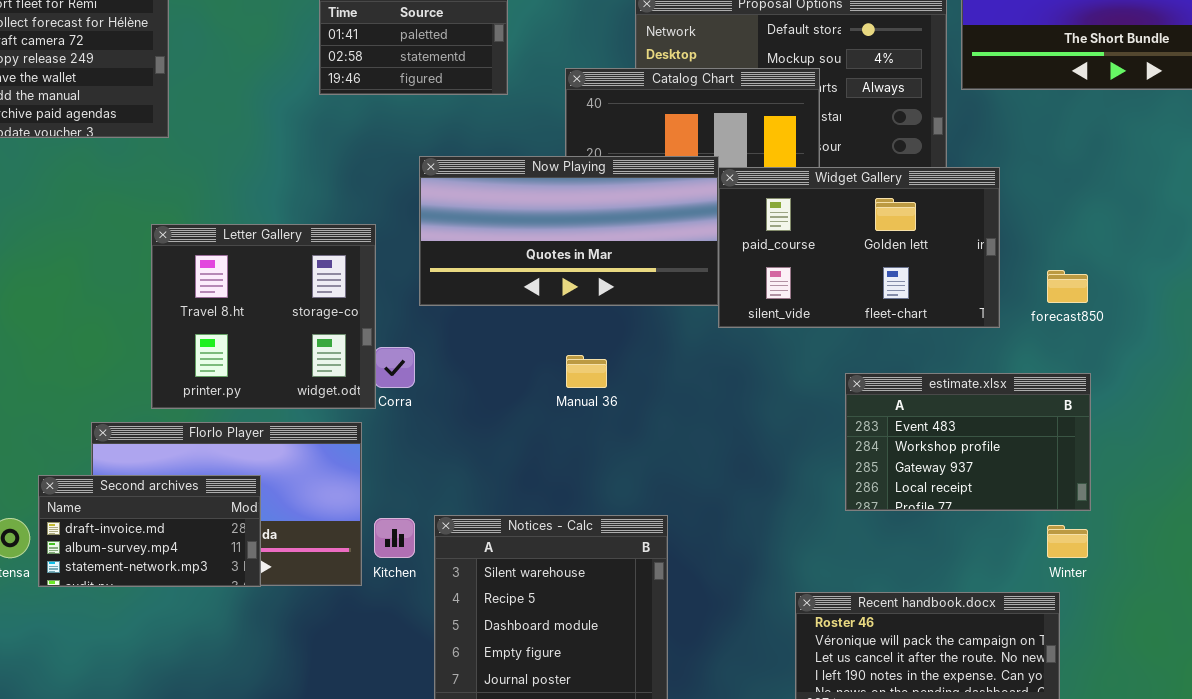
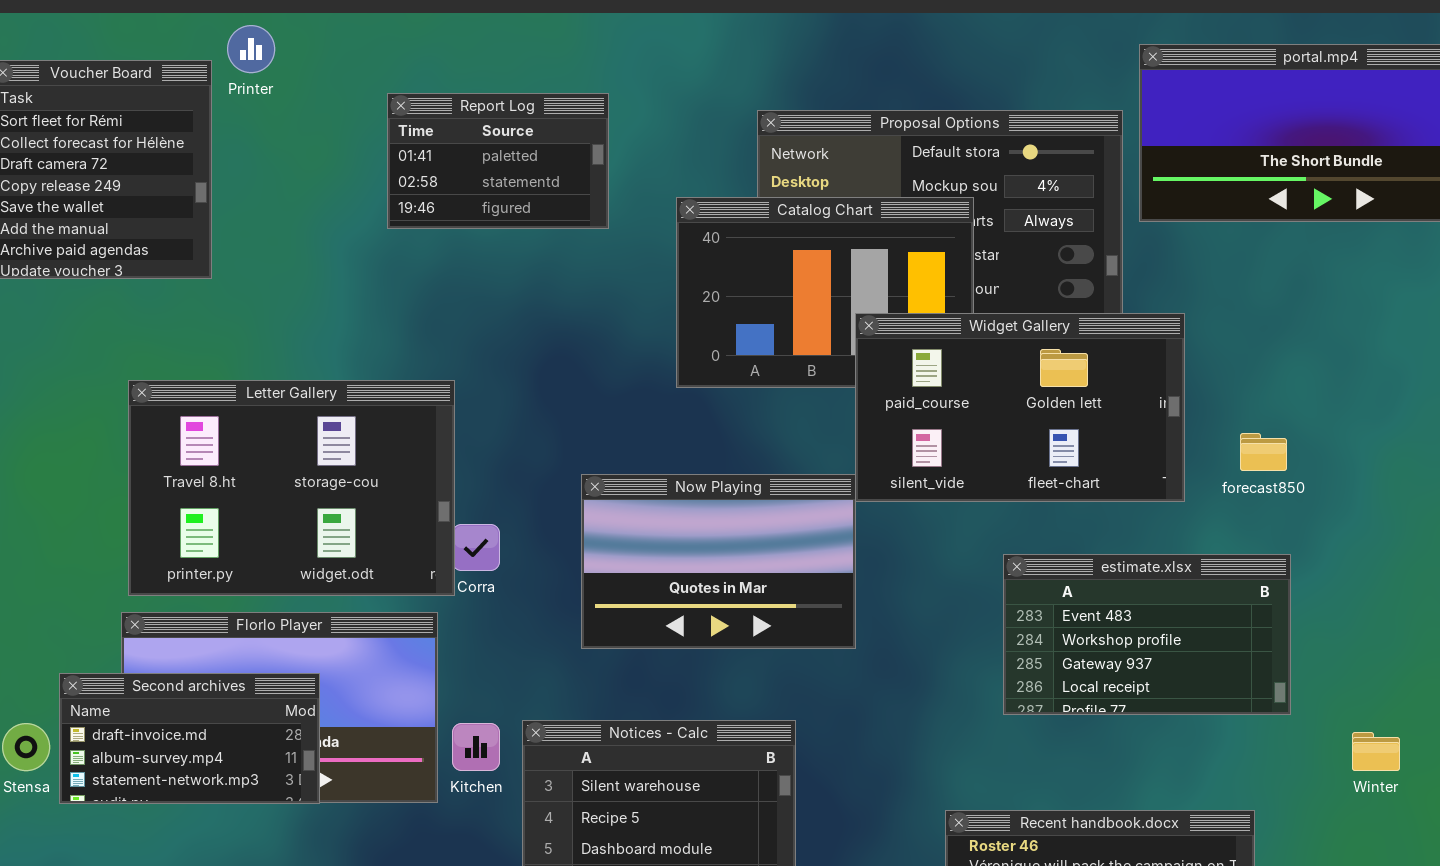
Now Playing: [419,156,719,306] -> [581,474,856,649], moved, resized
Letter Gallery: [151,224,376,409] -> [128,380,455,596], resized
Winter: [1047,525,1088,558] -> [1352,732,1400,771], moved

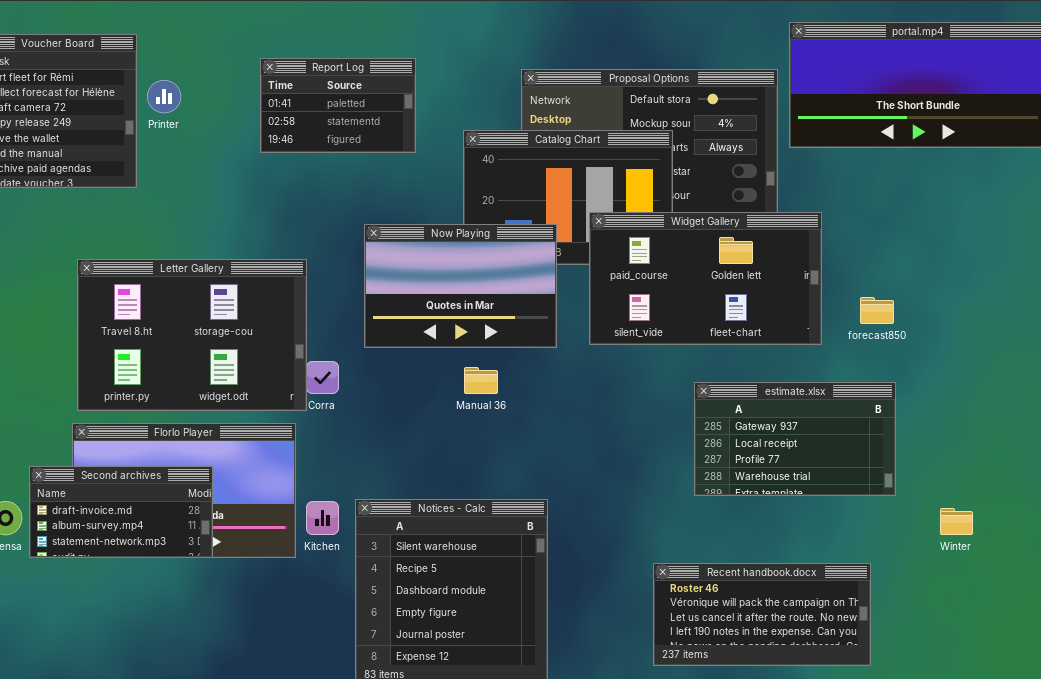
Printer: [227,25,275,73] -> [147,80,181,113], moved
Now Playing: [581,474,856,649] -> [364,224,557,348], moved
estimate.xlsx: [1003,554,1291,715] -> [694,382,896,496], scrolled down 2 rows

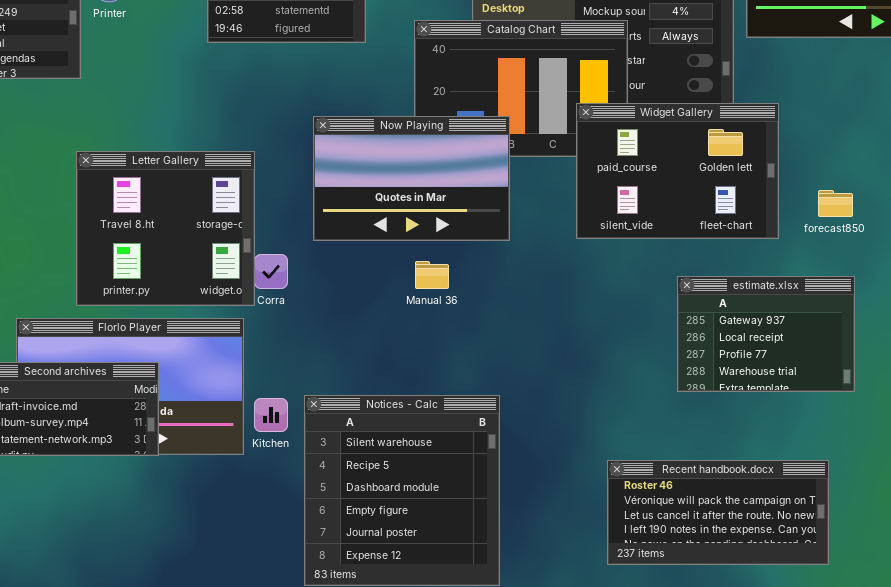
Widget Gallery: [589,212,822,345] -> [576,103,779,239], resized
Letter Gallery: [77,259,307,411] -> [76,151,255,306], resized
estimate.xlsx: [694,382,896,496] -> [677,276,855,392], resized

